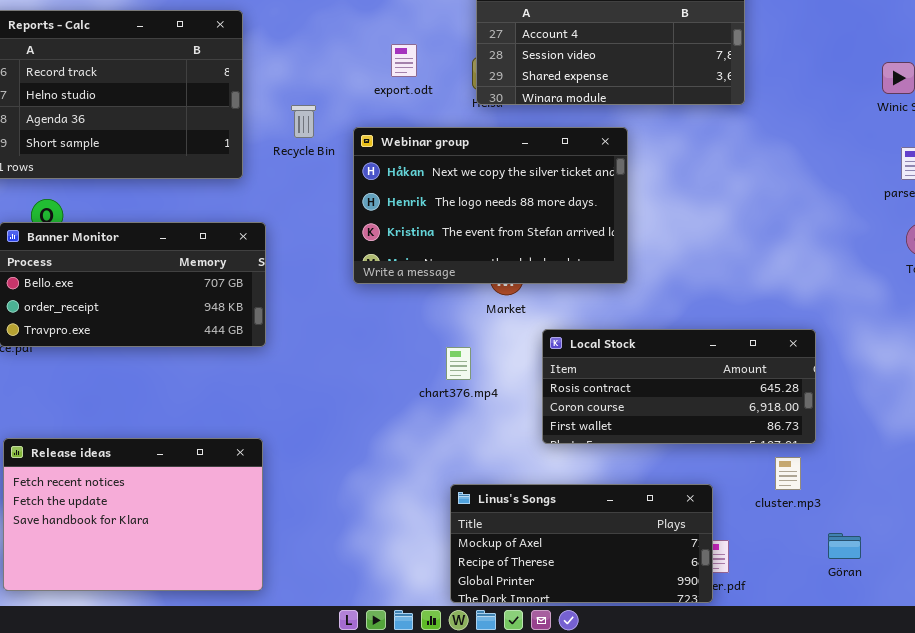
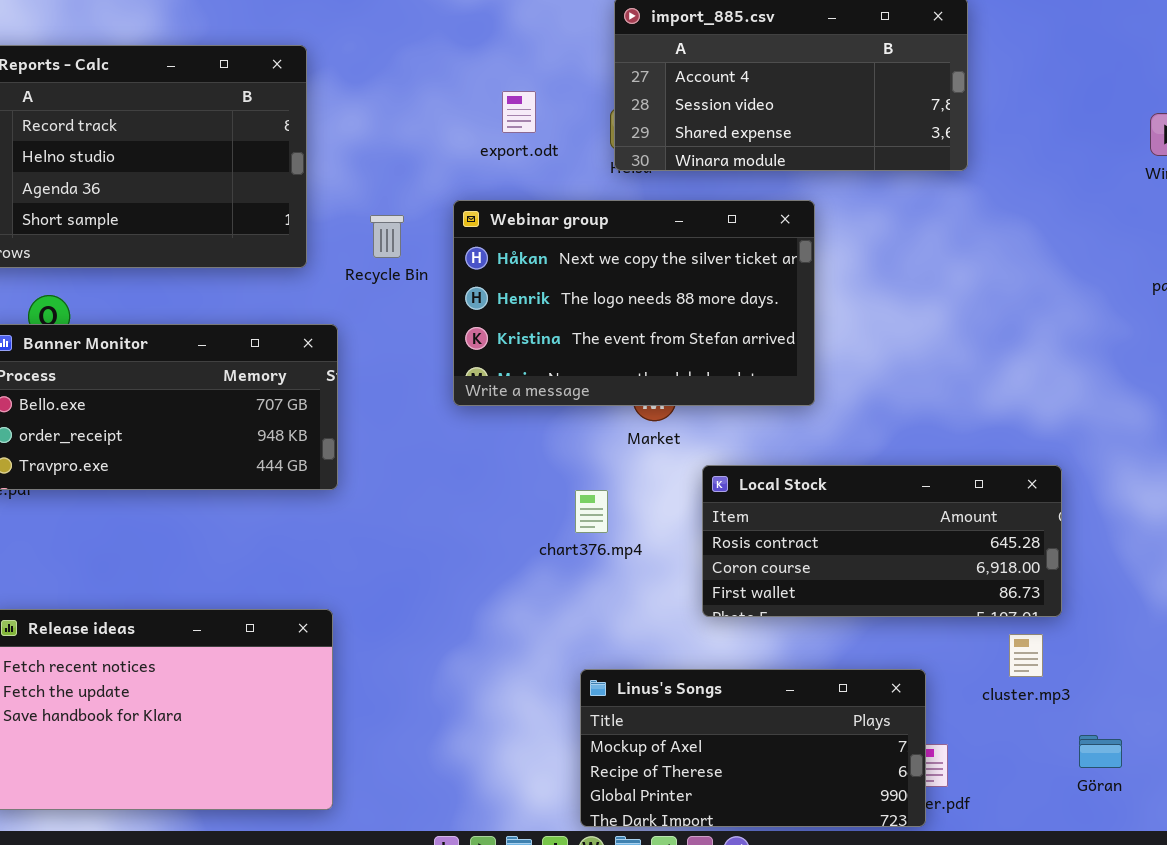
Recycle Bin: [291,105,316,138] -> [370,215,404,258], moved

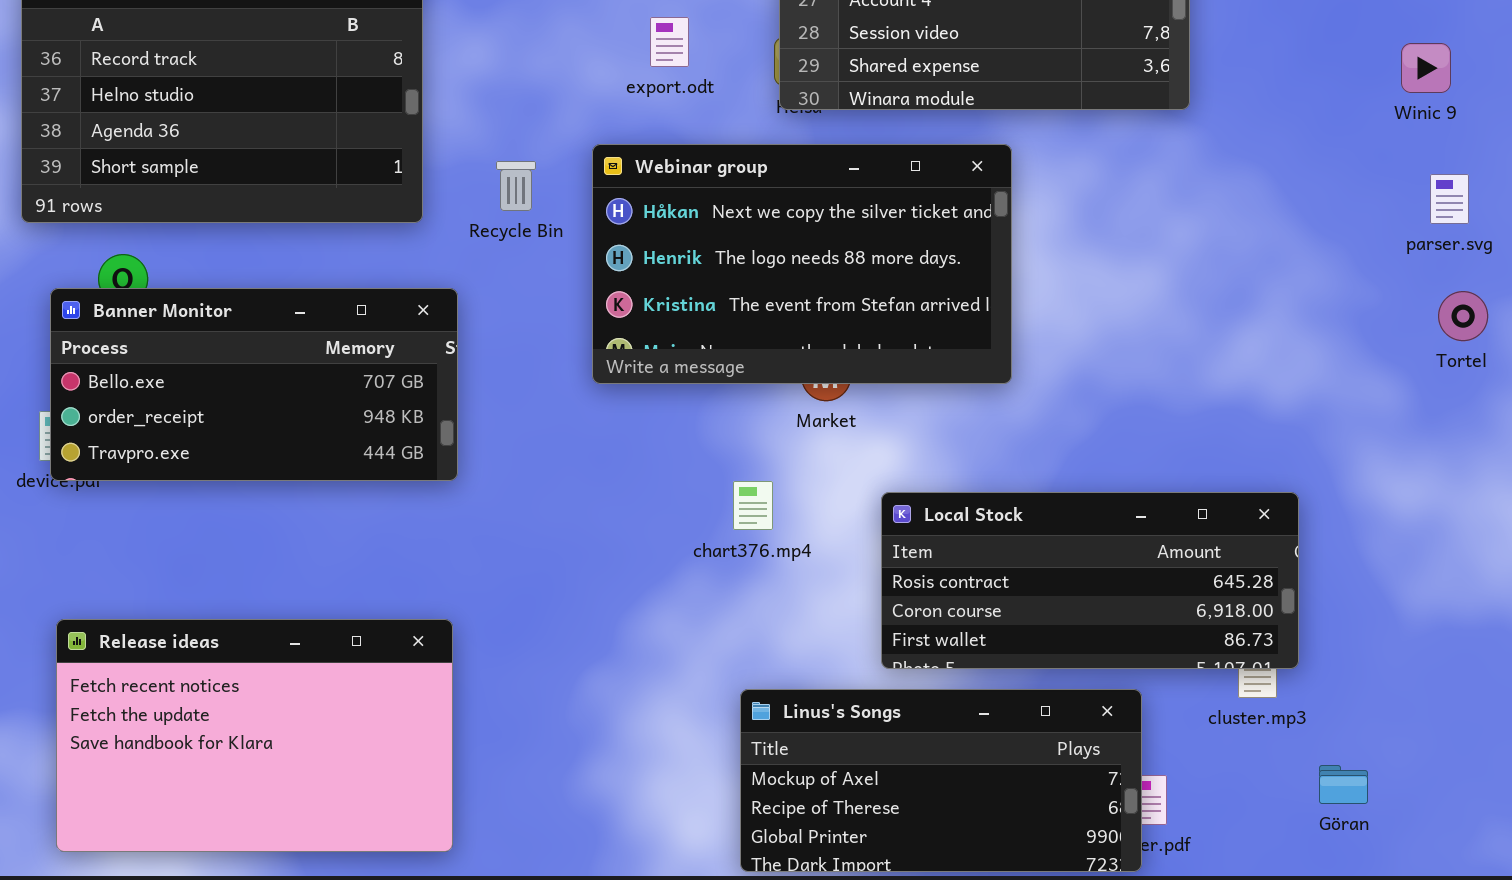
Local Stock: [702,465,1062,617] -> [881,492,1299,669], moved

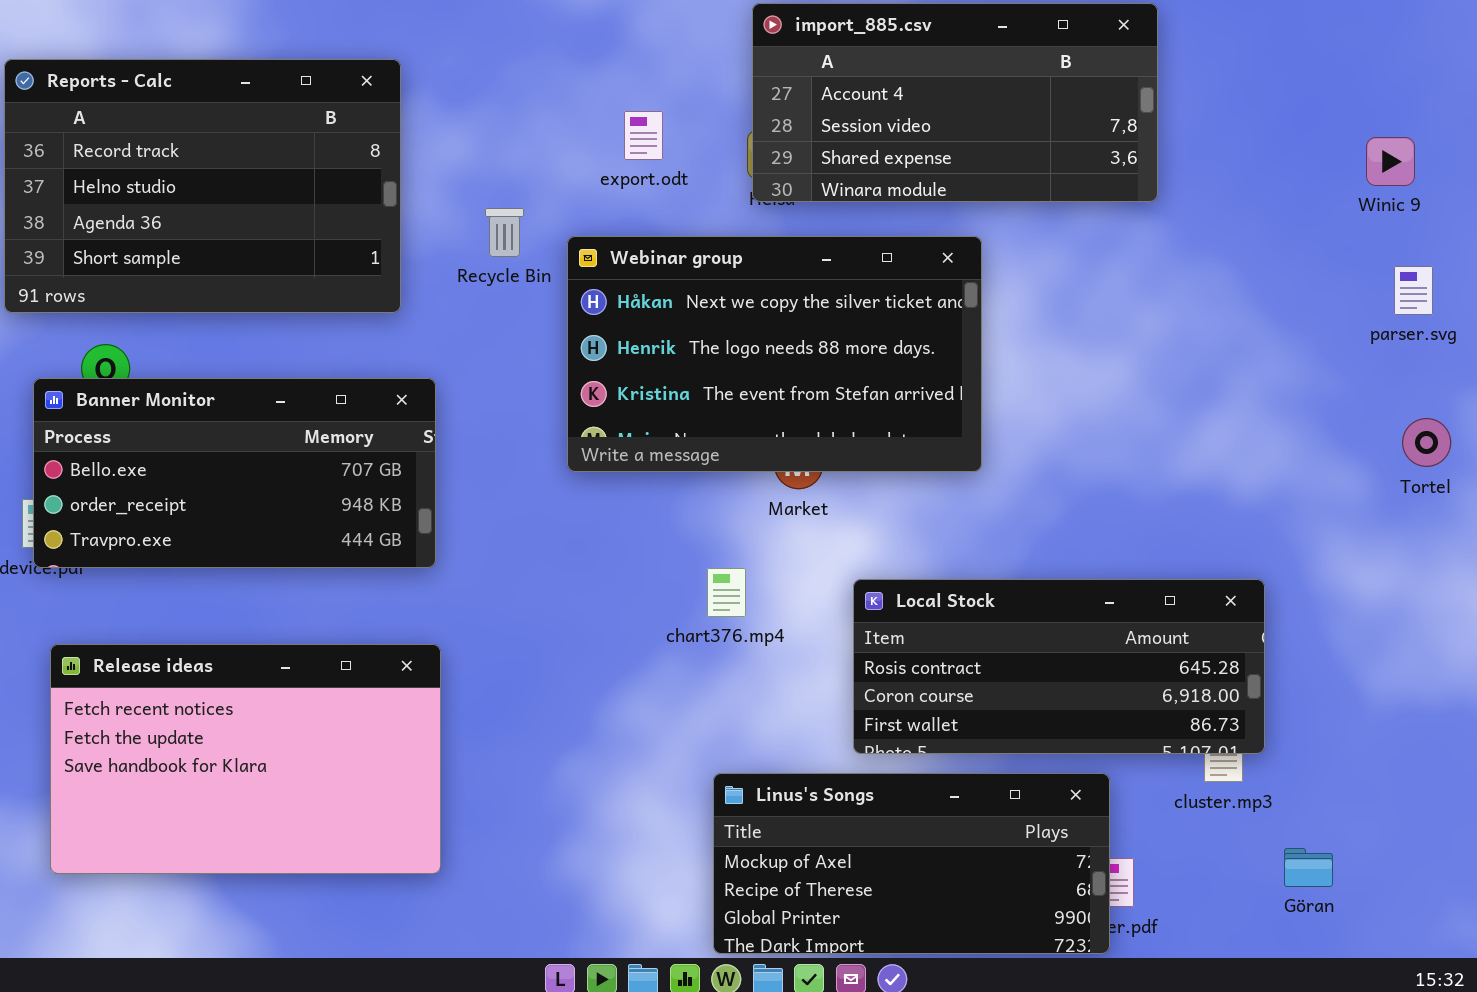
Recycle Bin: [496,161,536,211] -> [485,208,524,257], moved
Tortel: [1438,291,1488,341] -> [1402,418,1451,467], moved
Release ideas: [56,619,453,852] -> [50,644,441,874], moved

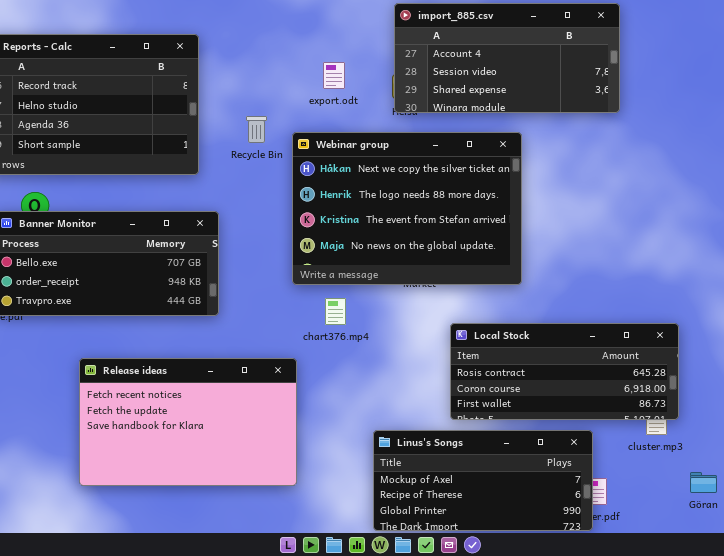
Webinar group: [567,236,982,472] -> [292,132,522,285], resized
chart376.mp4: [707,568,746,617] -> [325,298,346,325], moved
Release ideas: [50,644,441,874] -> [79,358,297,486], moved

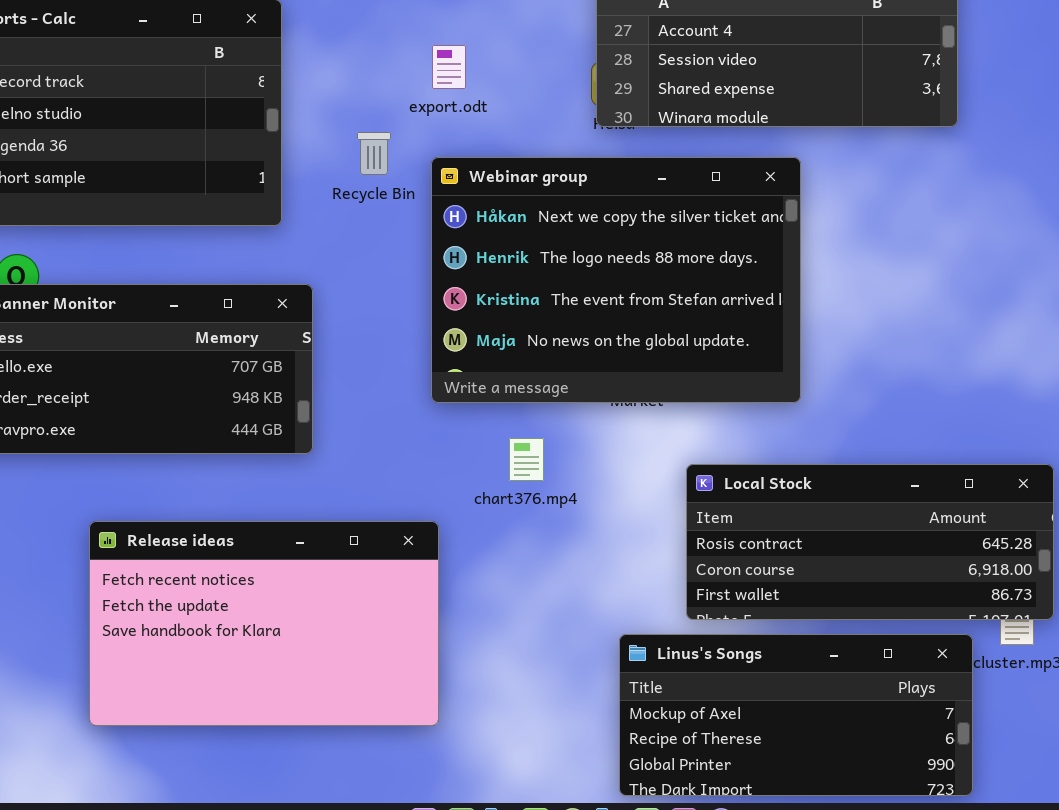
export.odt: [323,62,345,89] -> [432,45,466,89], moved
chart376.mp4: [325,298,346,325] -> [509,438,544,481], moved
Linus's Songs: [373,430,593,531] -> [619,634,973,796], moved

